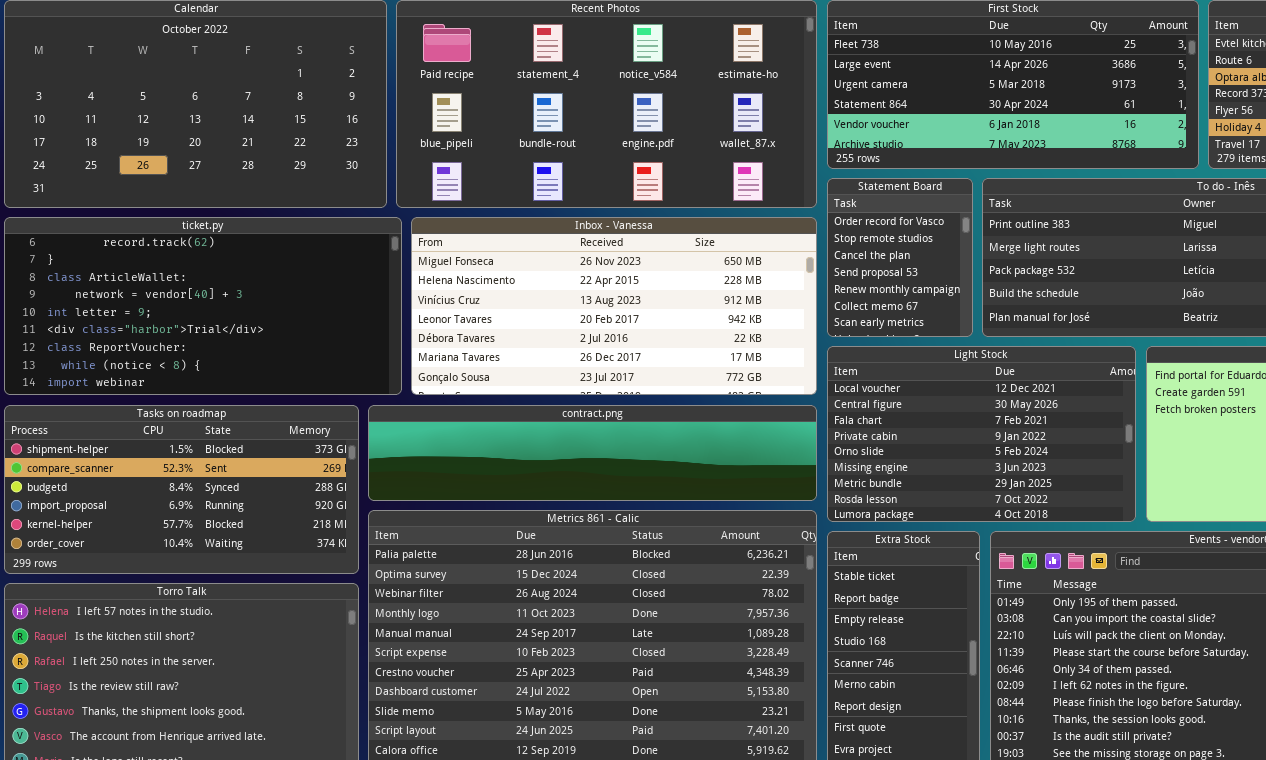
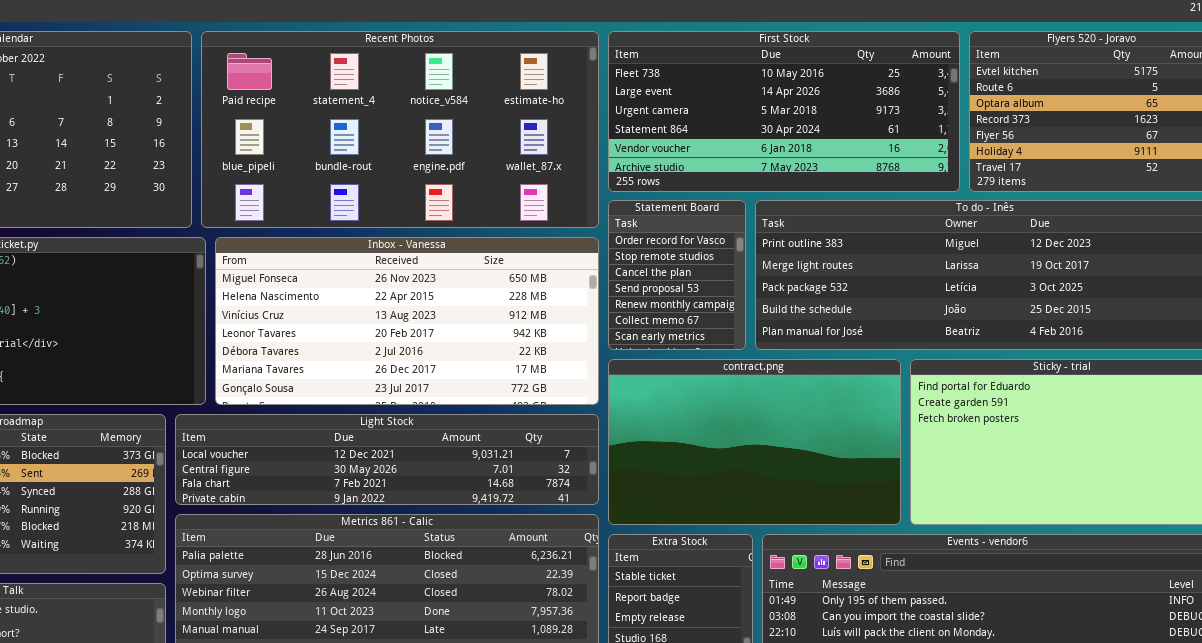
Light Stock: [827,346,1136,522] -> [175,414,599,505], moved, resized
contract.png: [368,405,817,501] -> [608,359,901,525], moved, resized

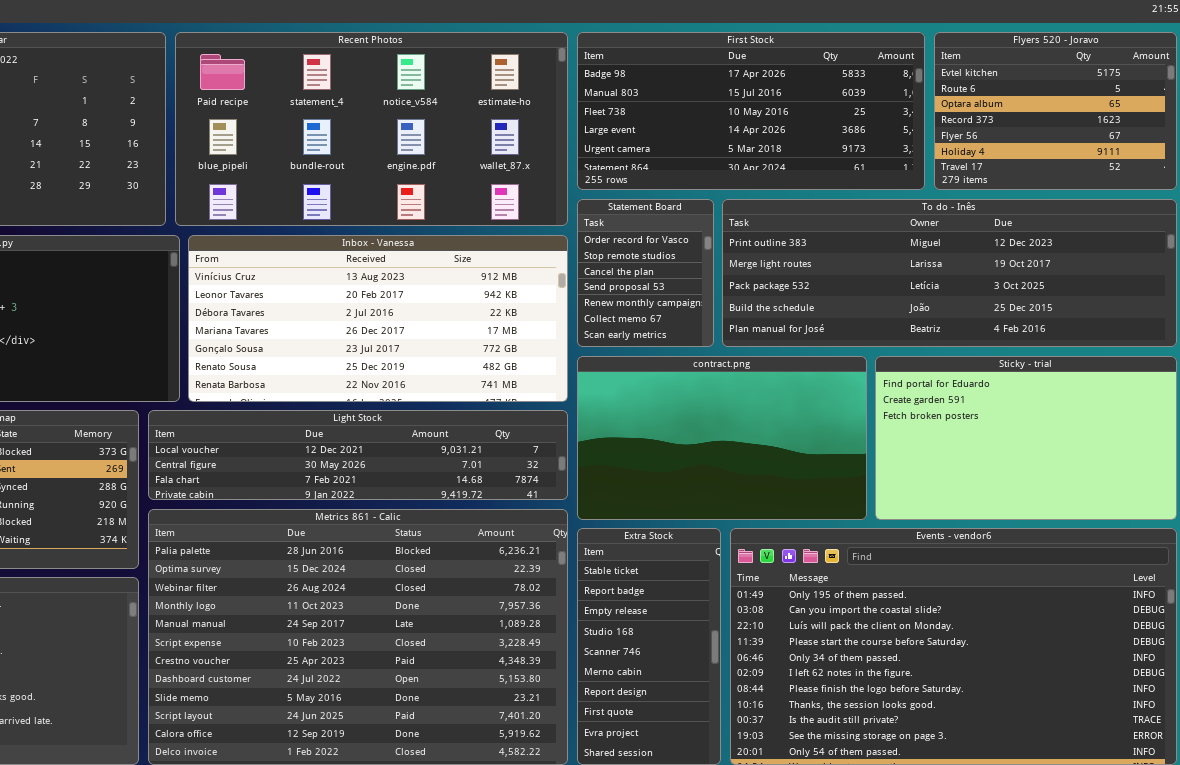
First Stock: [608,31,960,192] -> [577,32,925,190], scrolled up 2 rows
Inbox - Vanessa: [215,237,599,405] -> [188,235,568,402], scrolled down 2 rows

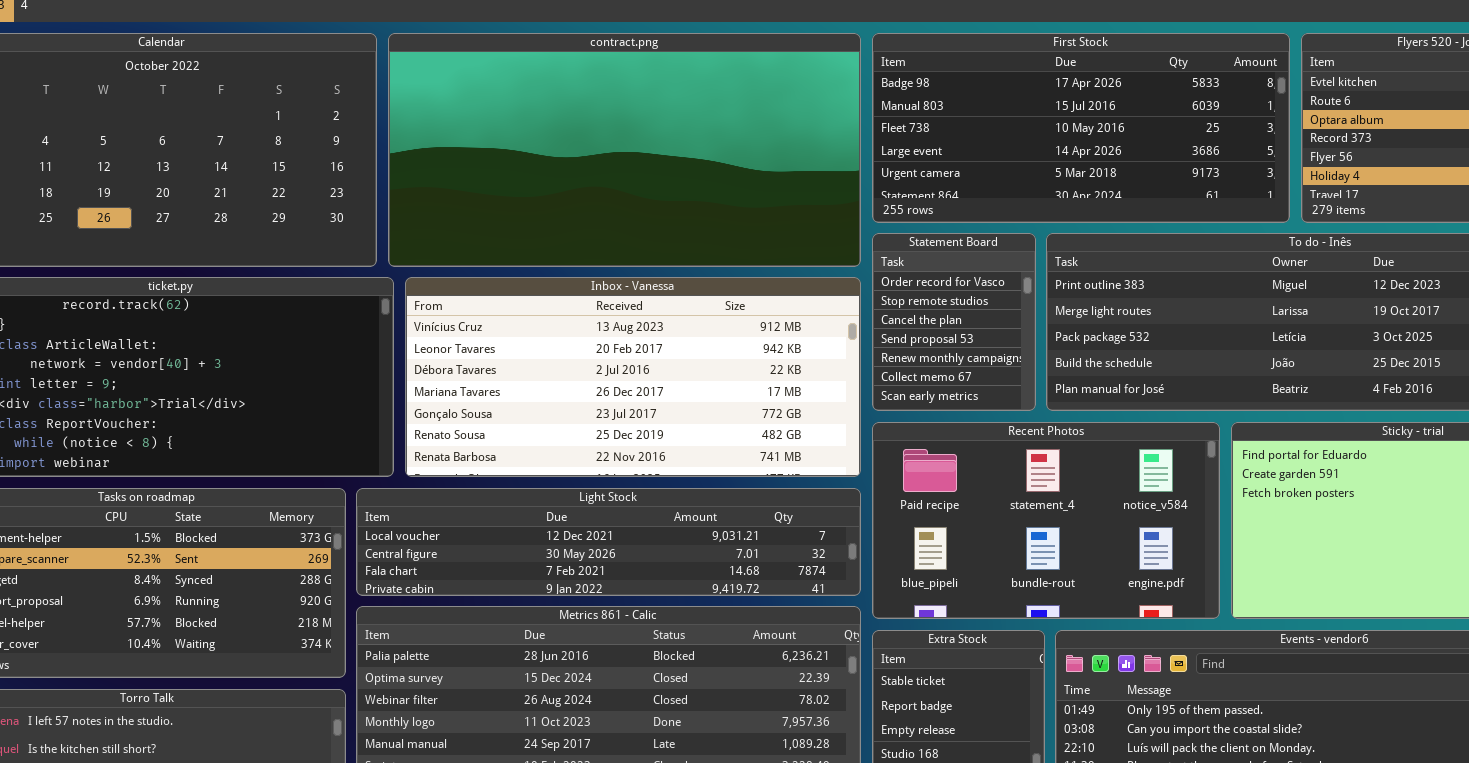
Recent Photos: [175,32,568,226] -> [872,422,1220,619], moved, resized
contract.png: [577,356,867,520] -> [388,33,861,267], moved, resized

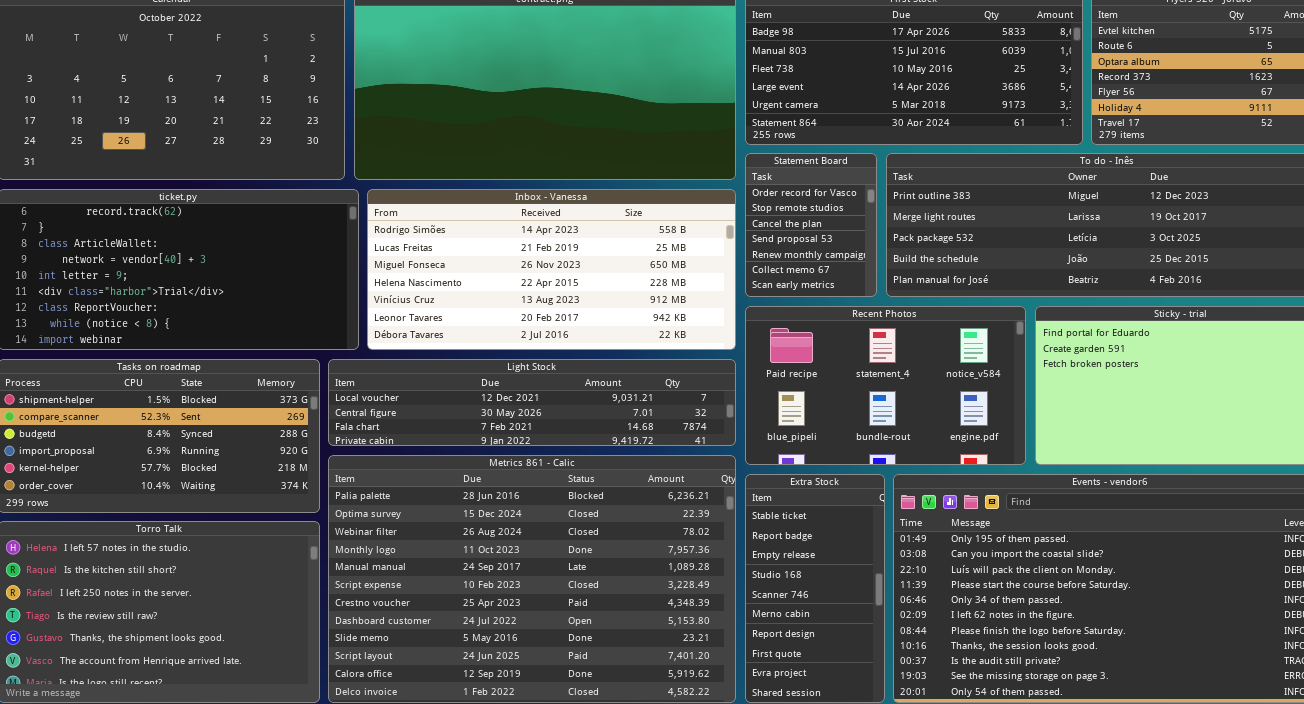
Inbox - Vanessa: [405,277,861,477] -> [367,189,736,350], scrolled up 4 rows

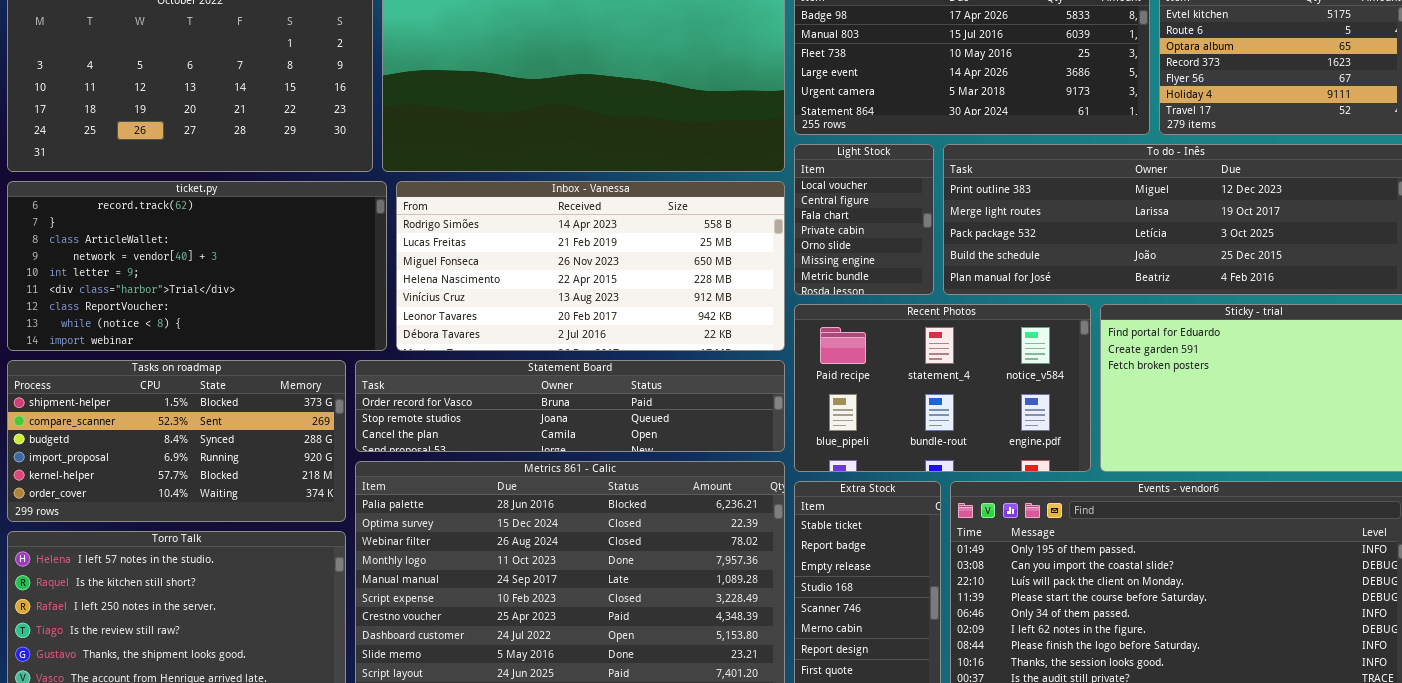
Statement Board: [745,153,877,297] -> [355,360,785,452], moved, resized
Light Stock: [328,359,736,446] -> [794,144,934,295], moved, resized

